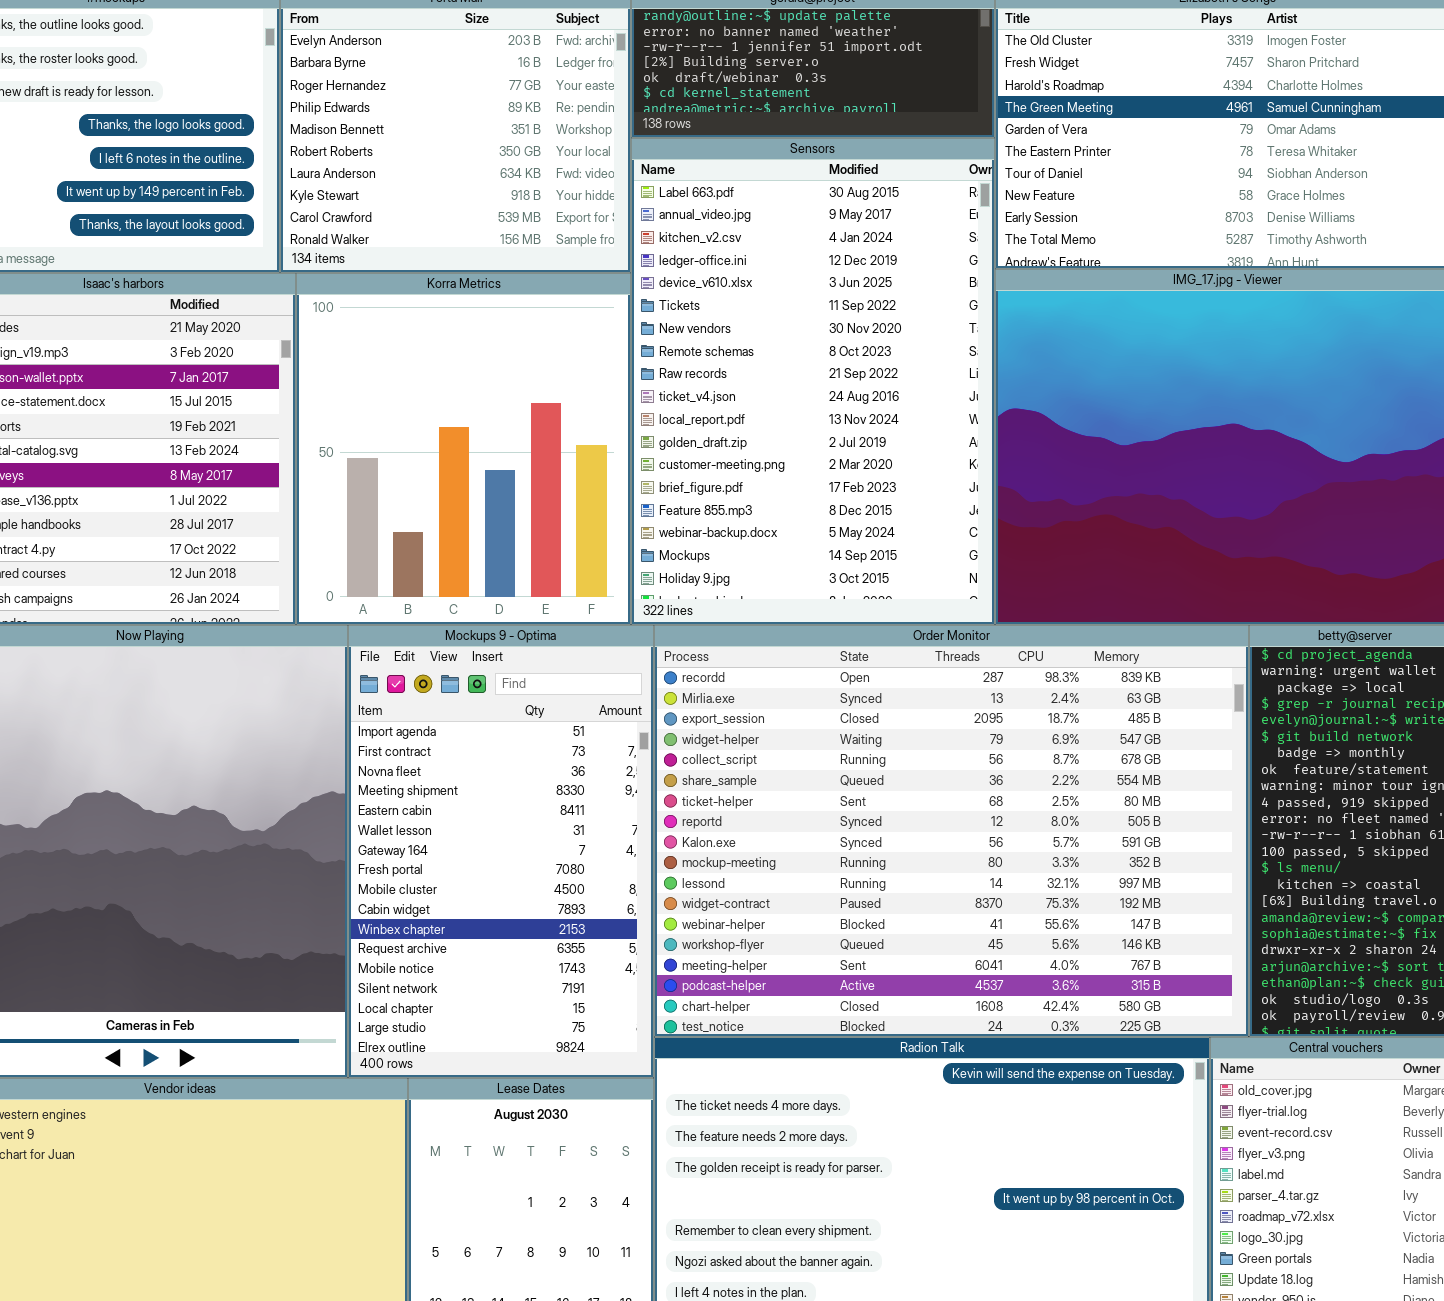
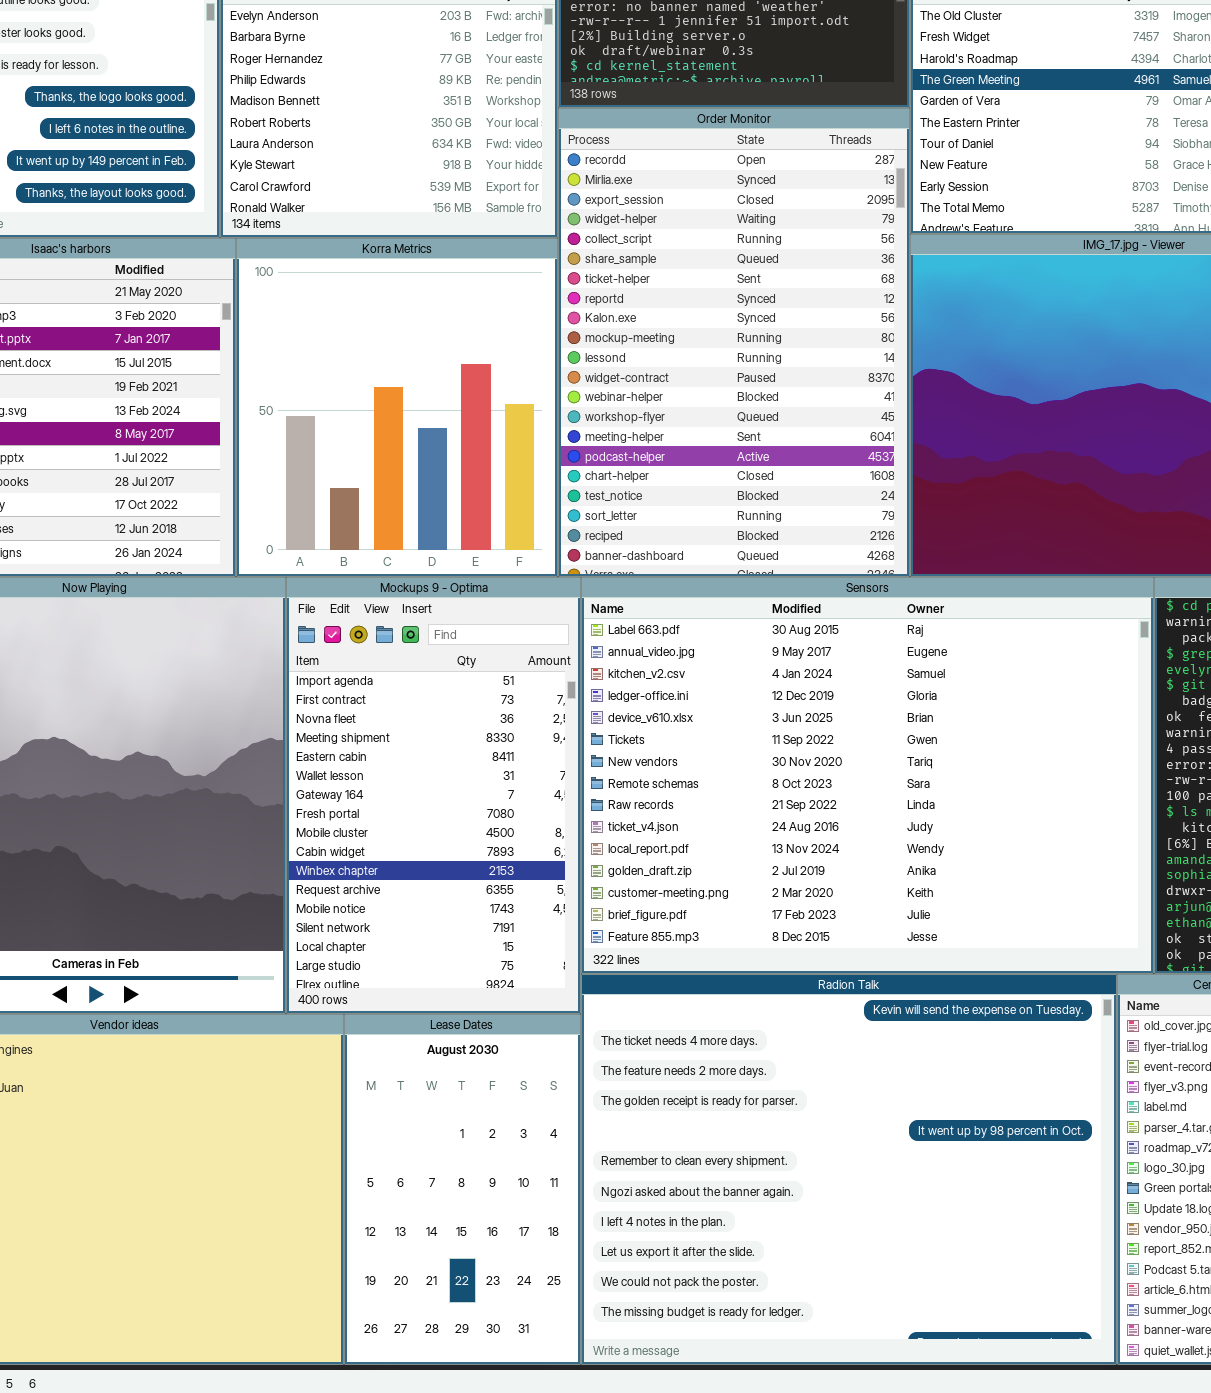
Sensors: [631,138,995,625] -> [581,577,1154,974], moved, resized
Order Monitor: [654,625,1249,1037] -> [558,108,910,577], moved, resized

